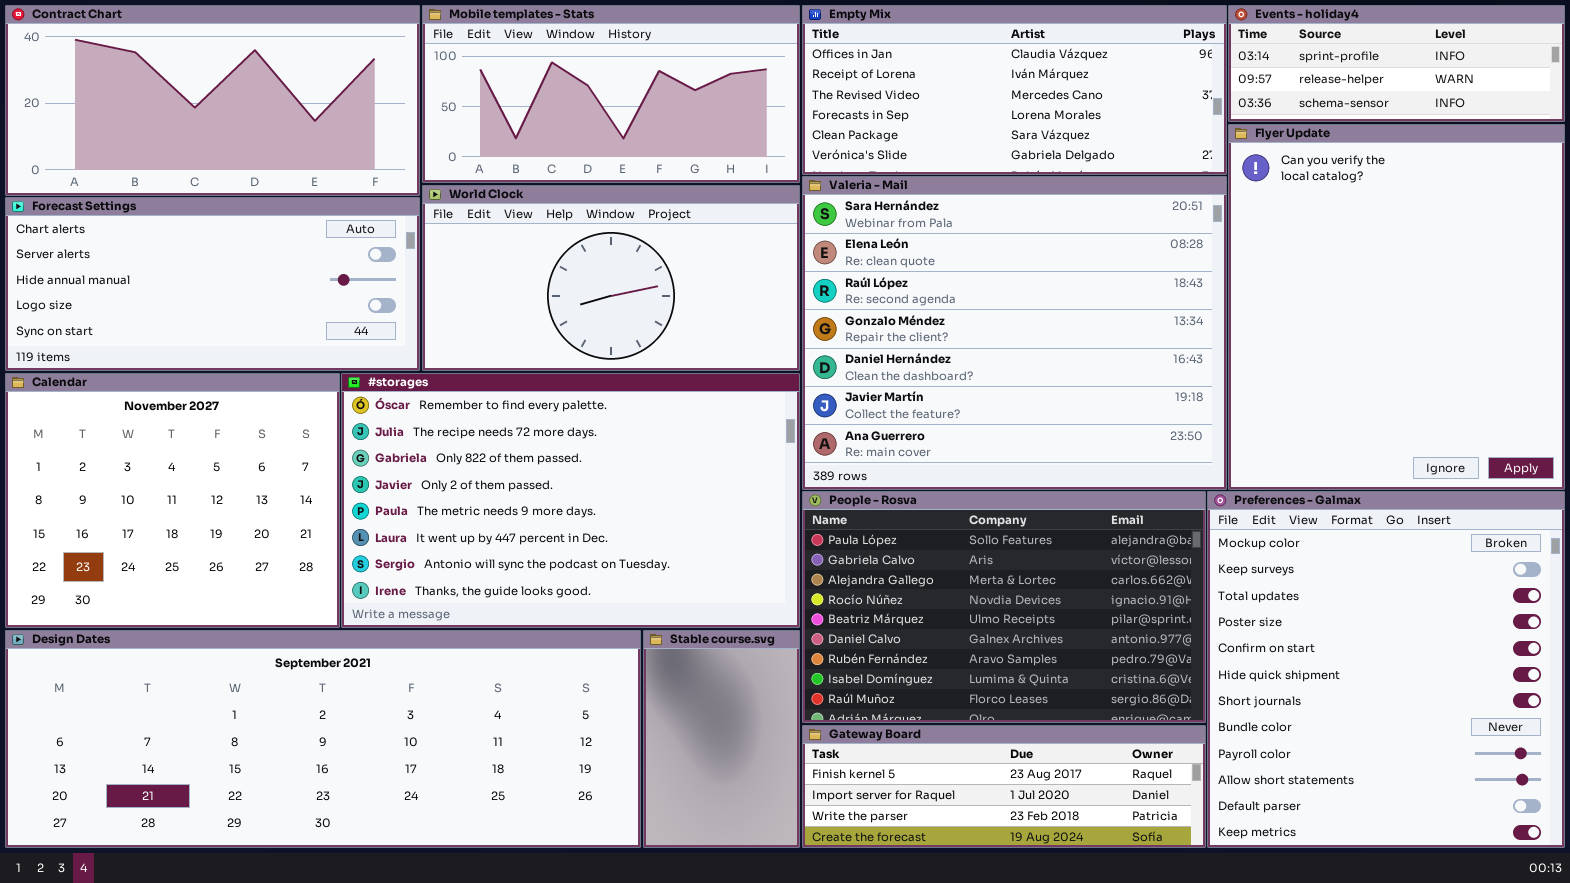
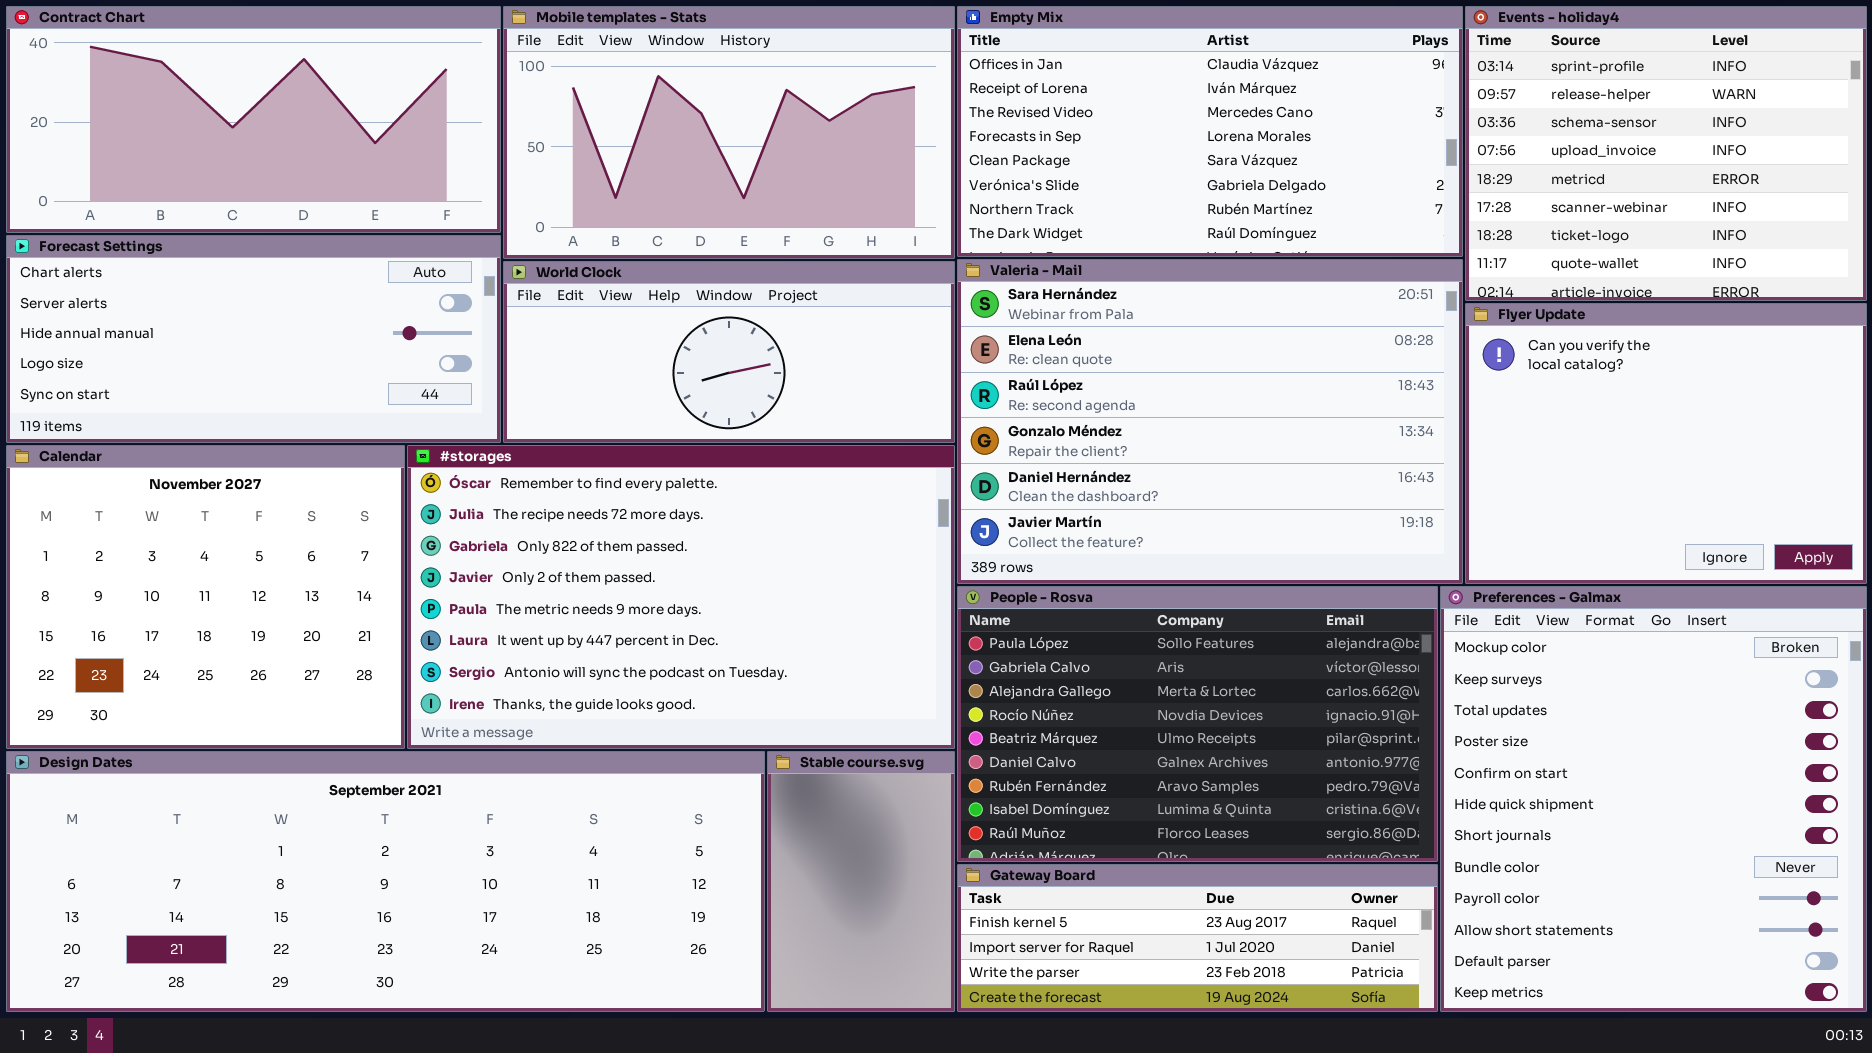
Mobile templates - Stats: [422,5,800,183] -> [503,6,955,259], resized
Empty Mix: [802,5,1227,175] -> [957,6,1463,257], resized
Events - holiday4: [1228,5,1565,122] -> [1465,6,1867,301], resized
Flyer Update: [1228,124,1565,490] -> [1465,303,1867,584], resized
Valeria - Mail: [802,176,1227,490] -> [957,259,1463,584], resized
World Clock: [422,185,800,371] -> [503,261,955,443], resized

